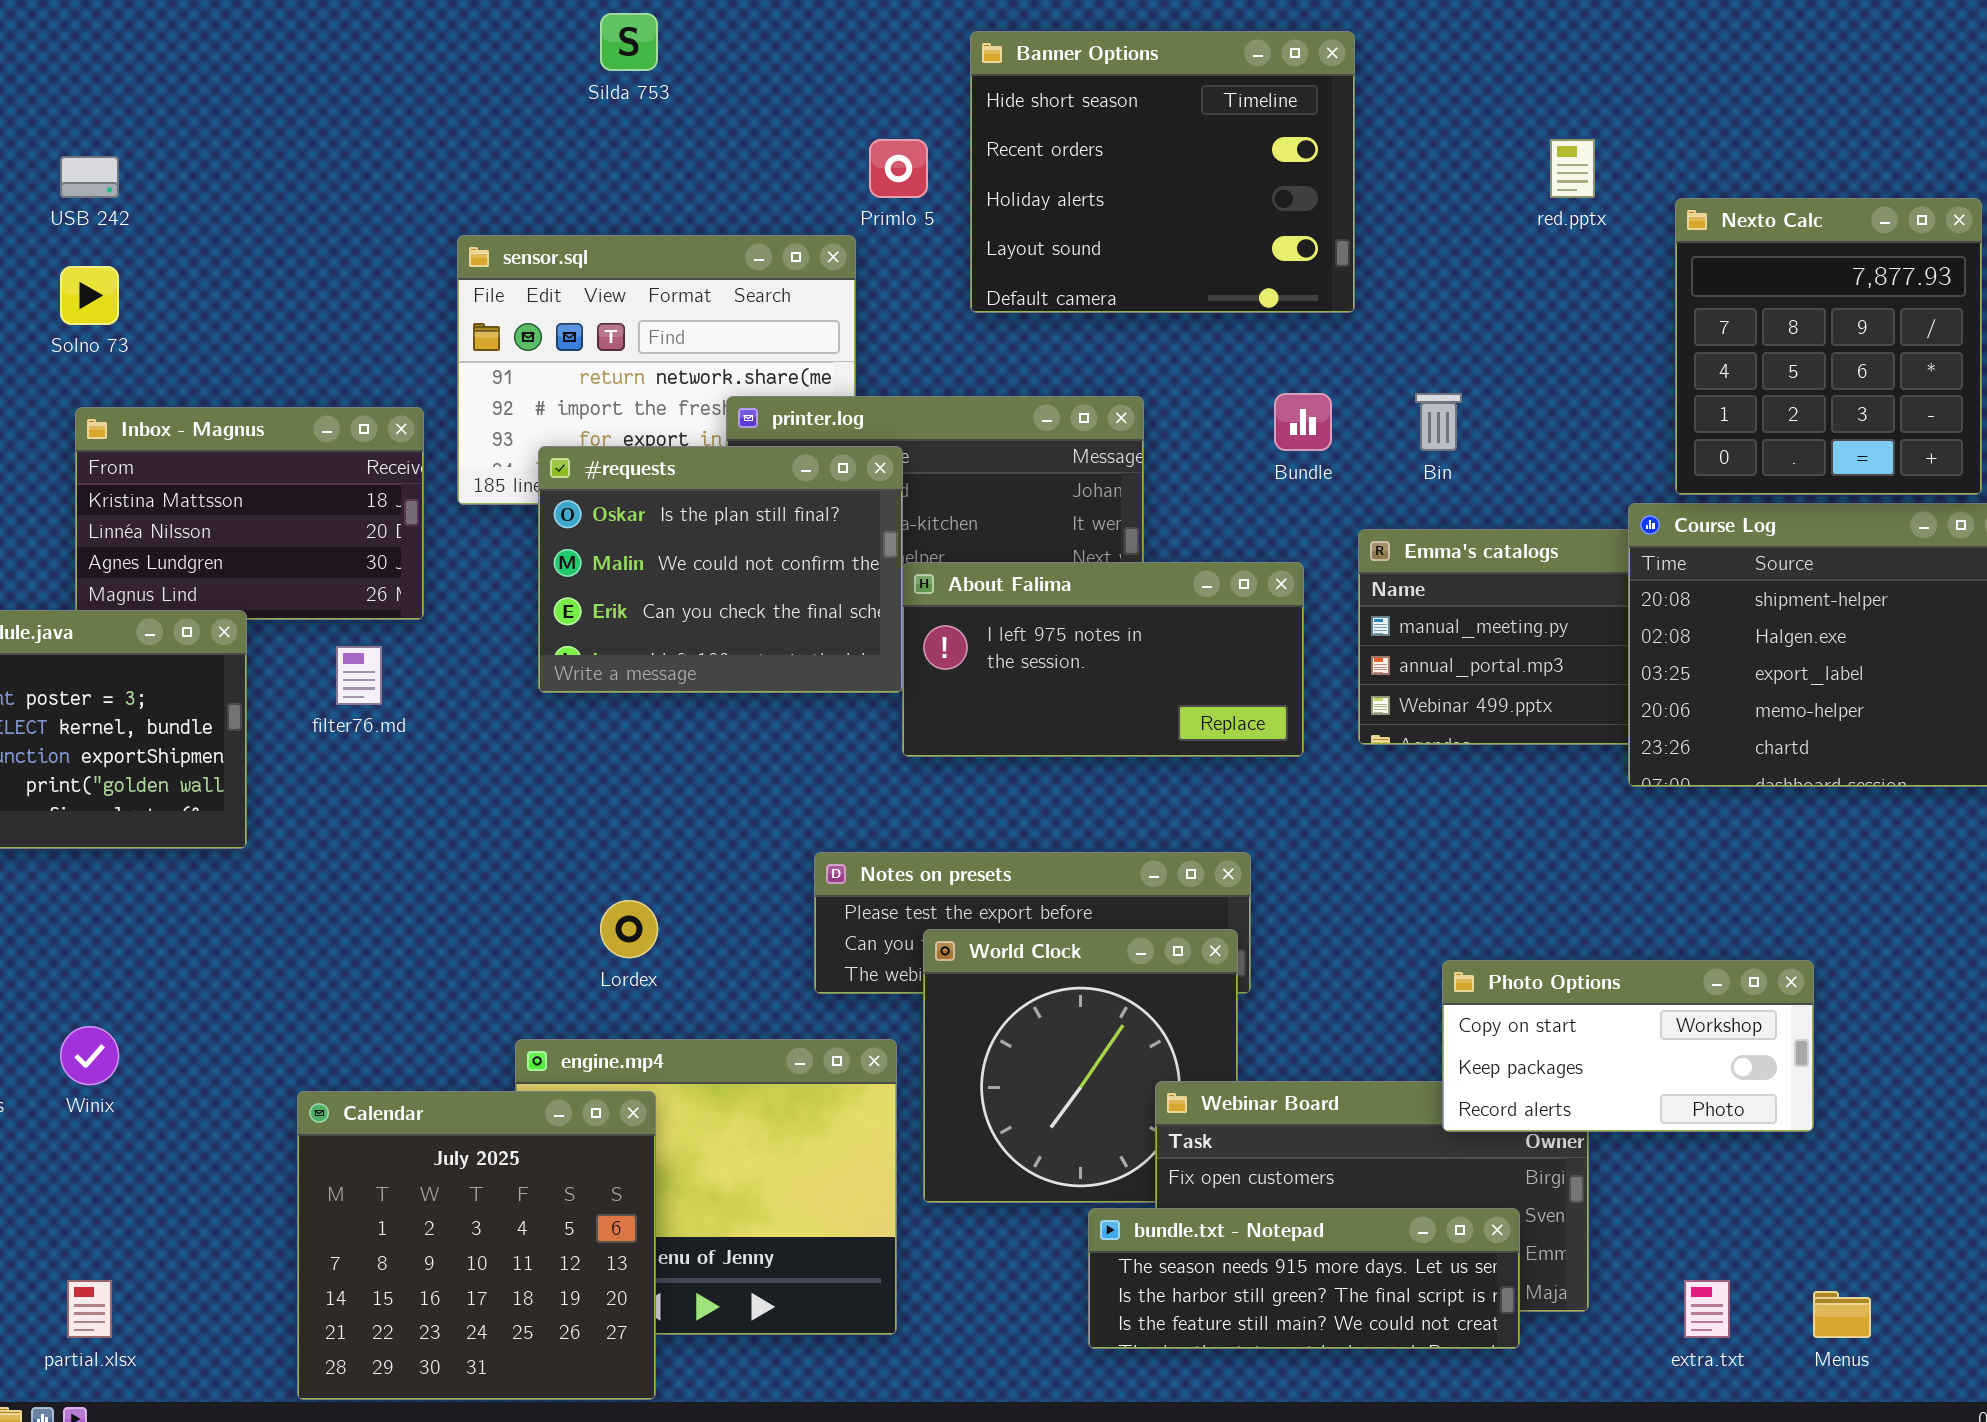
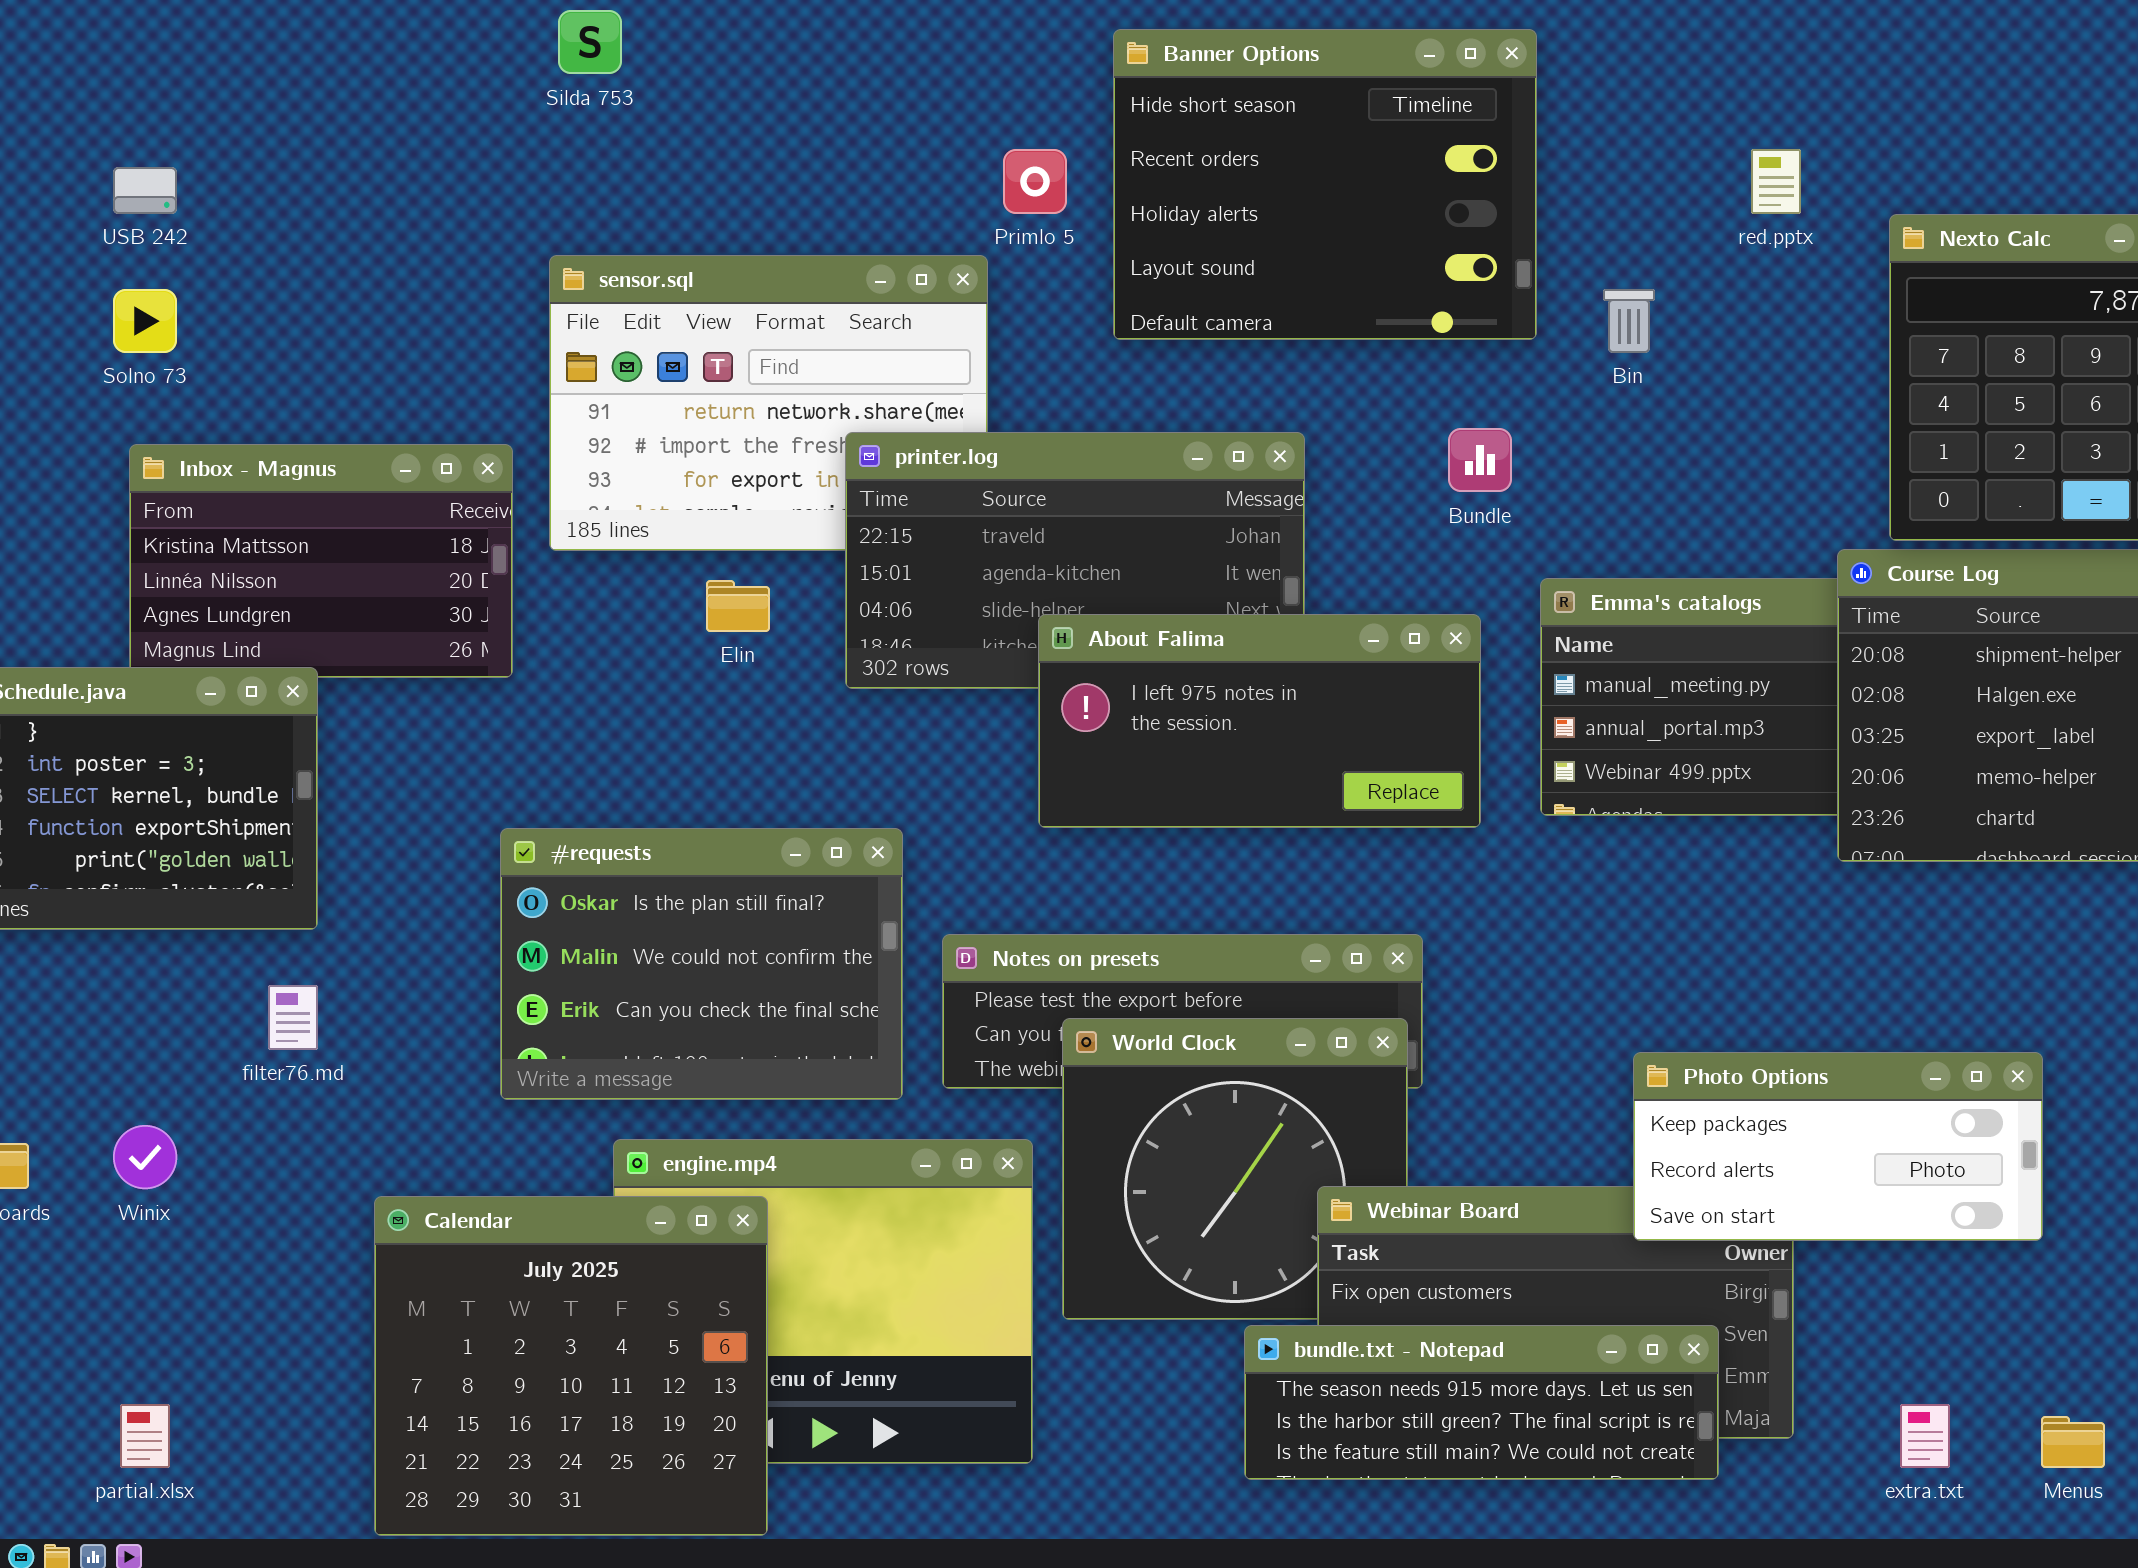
Silda 753: [600,13,658,71] -> [558,10,622,74], moved
Bin: [1415,393,1462,451] -> [1603,289,1655,353], moved
#requests: [538,446,903,693] -> [500,828,903,1100], moved
filter76.md: [336,646,382,705] -> [268,985,318,1050], moved
Photo Options: [1442,960,1814,1132] -> [1633,1052,2043,1241], scrolled down 1 row

